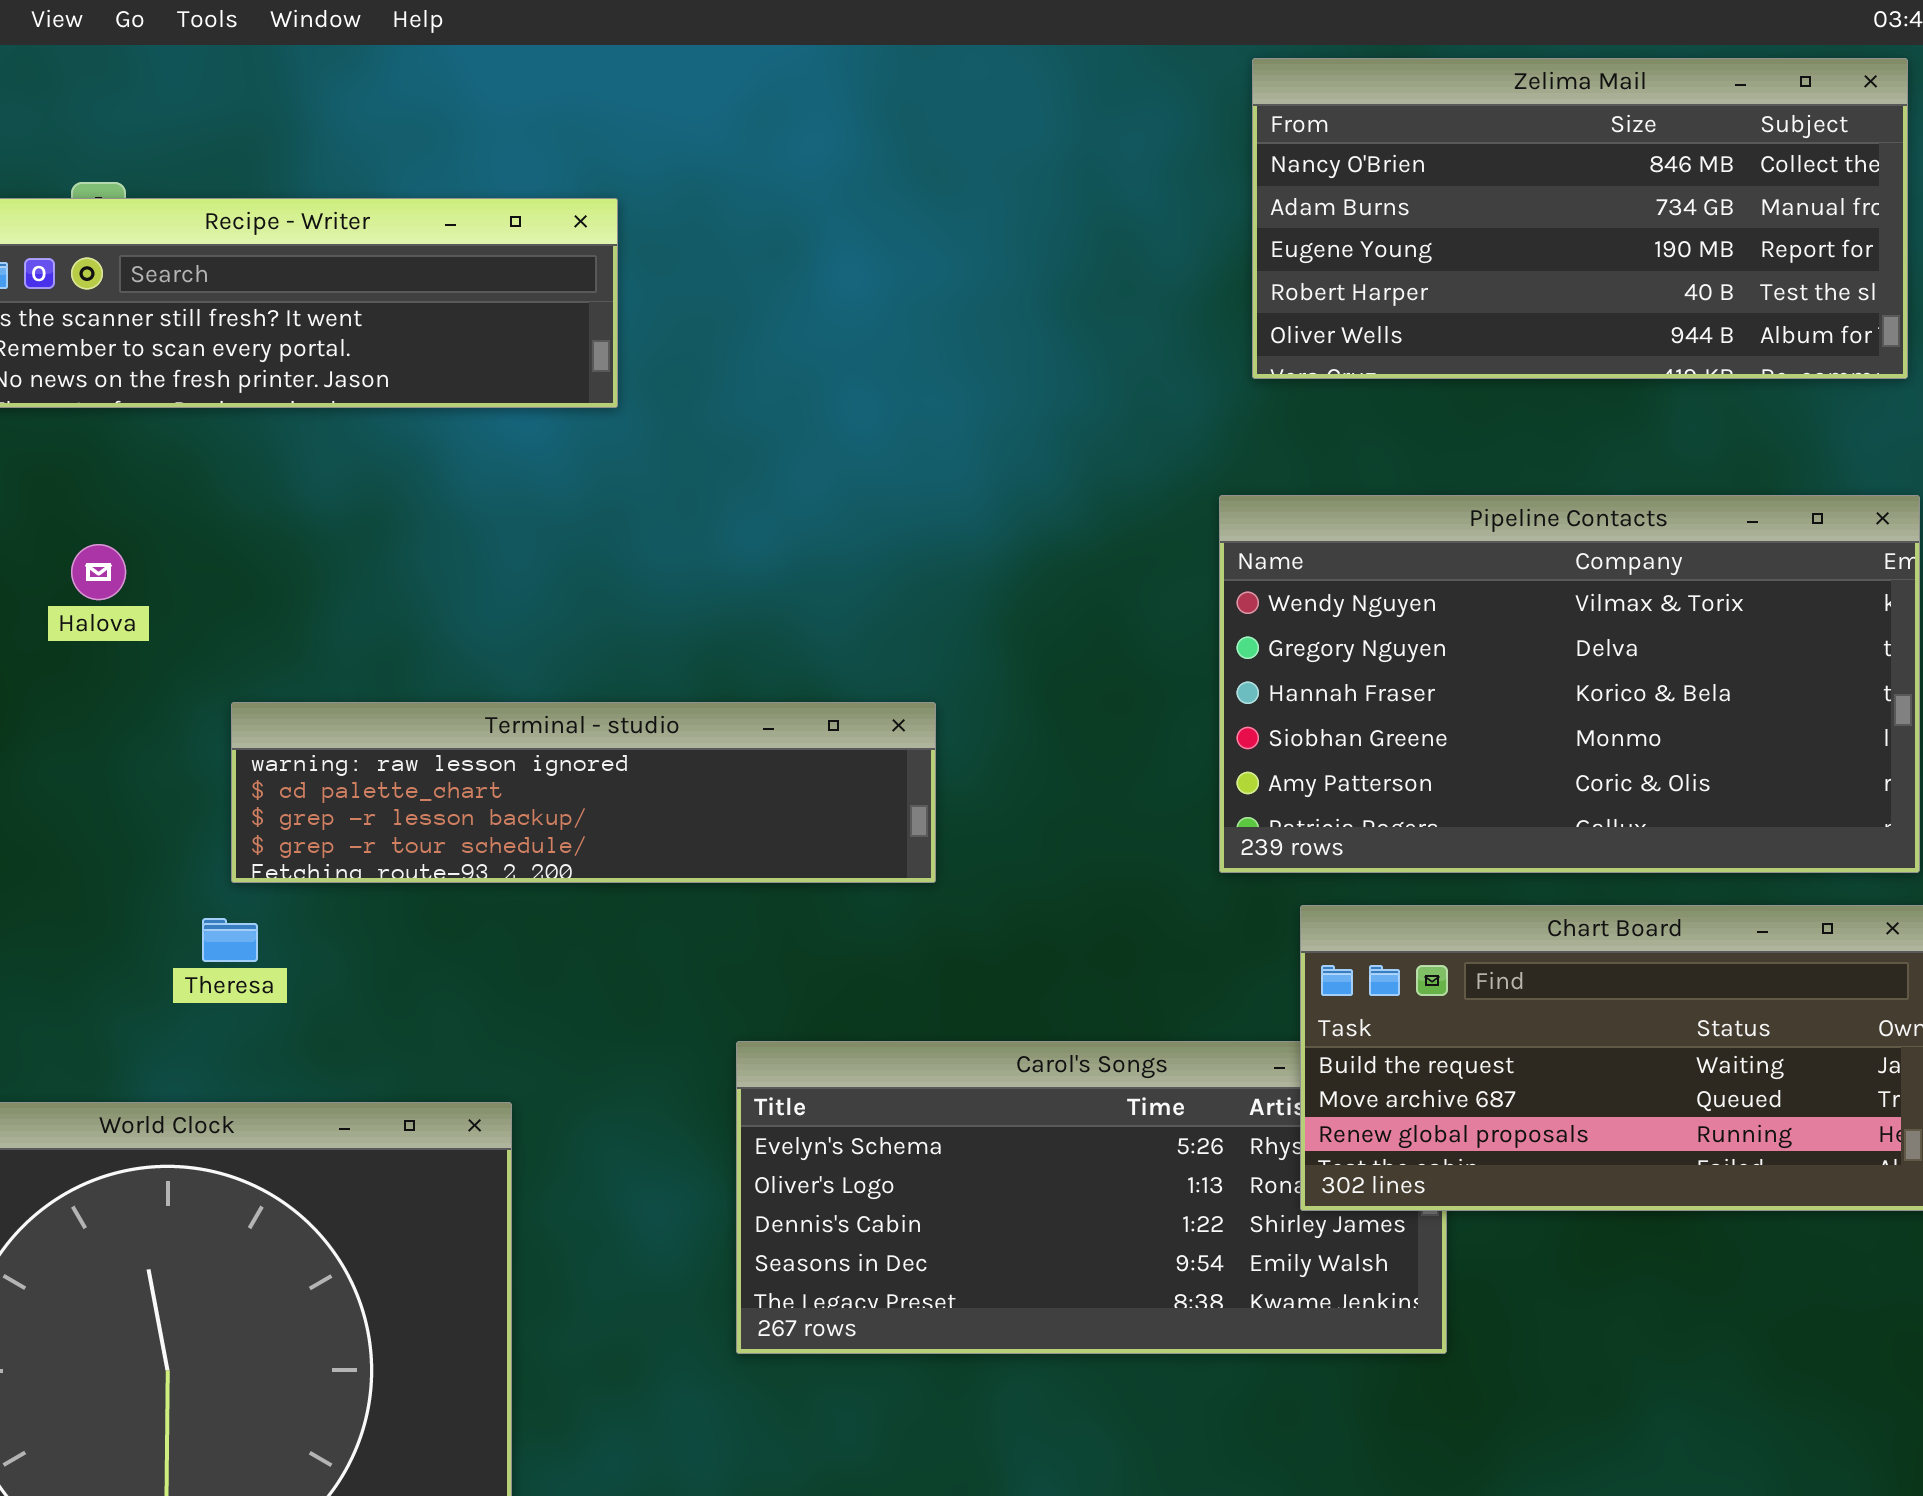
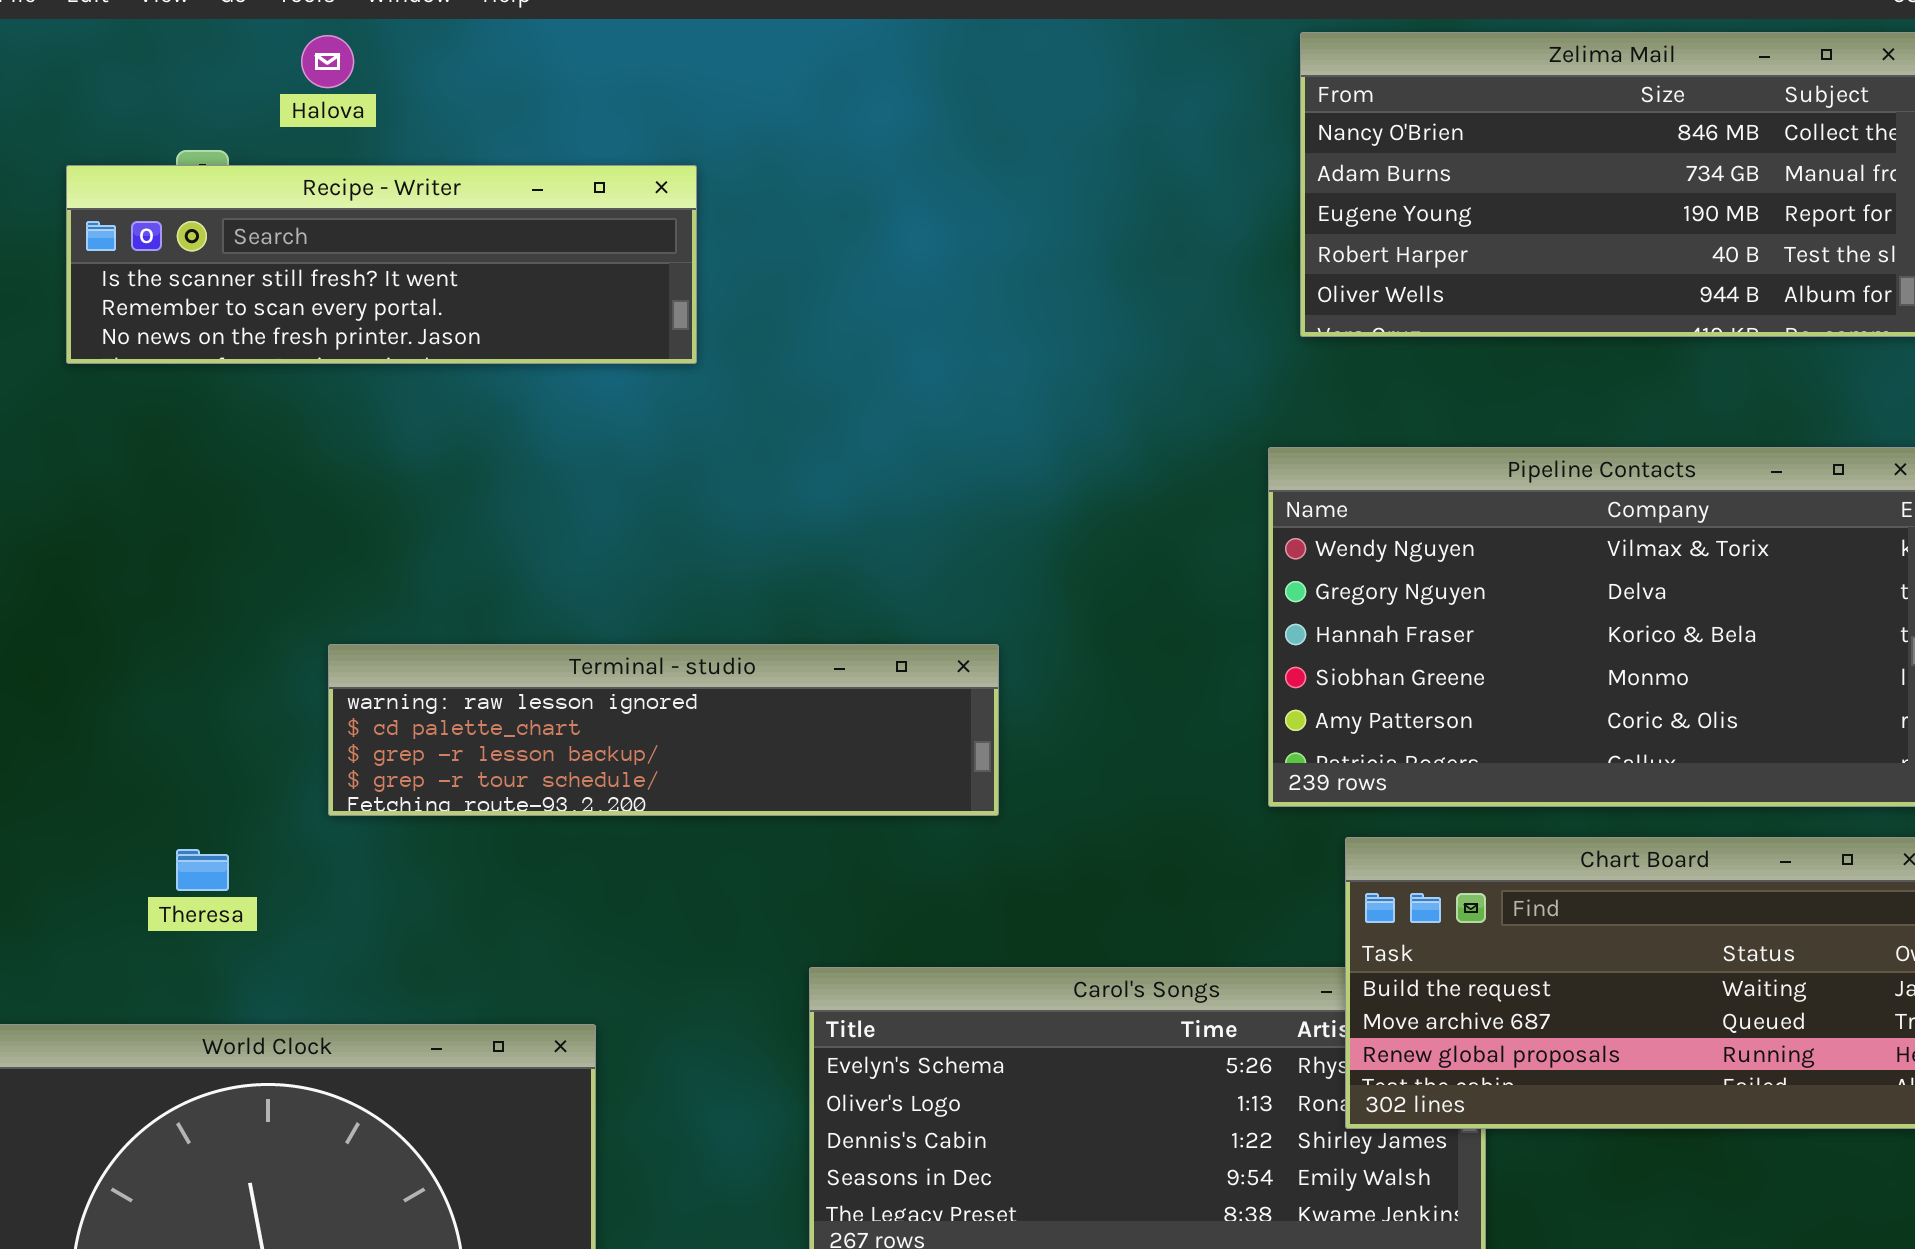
Halova: [71,544,126,600] -> [301,35,354,88], moved
Theresa: [202,918,258,962] -> [176,849,229,891], moved

